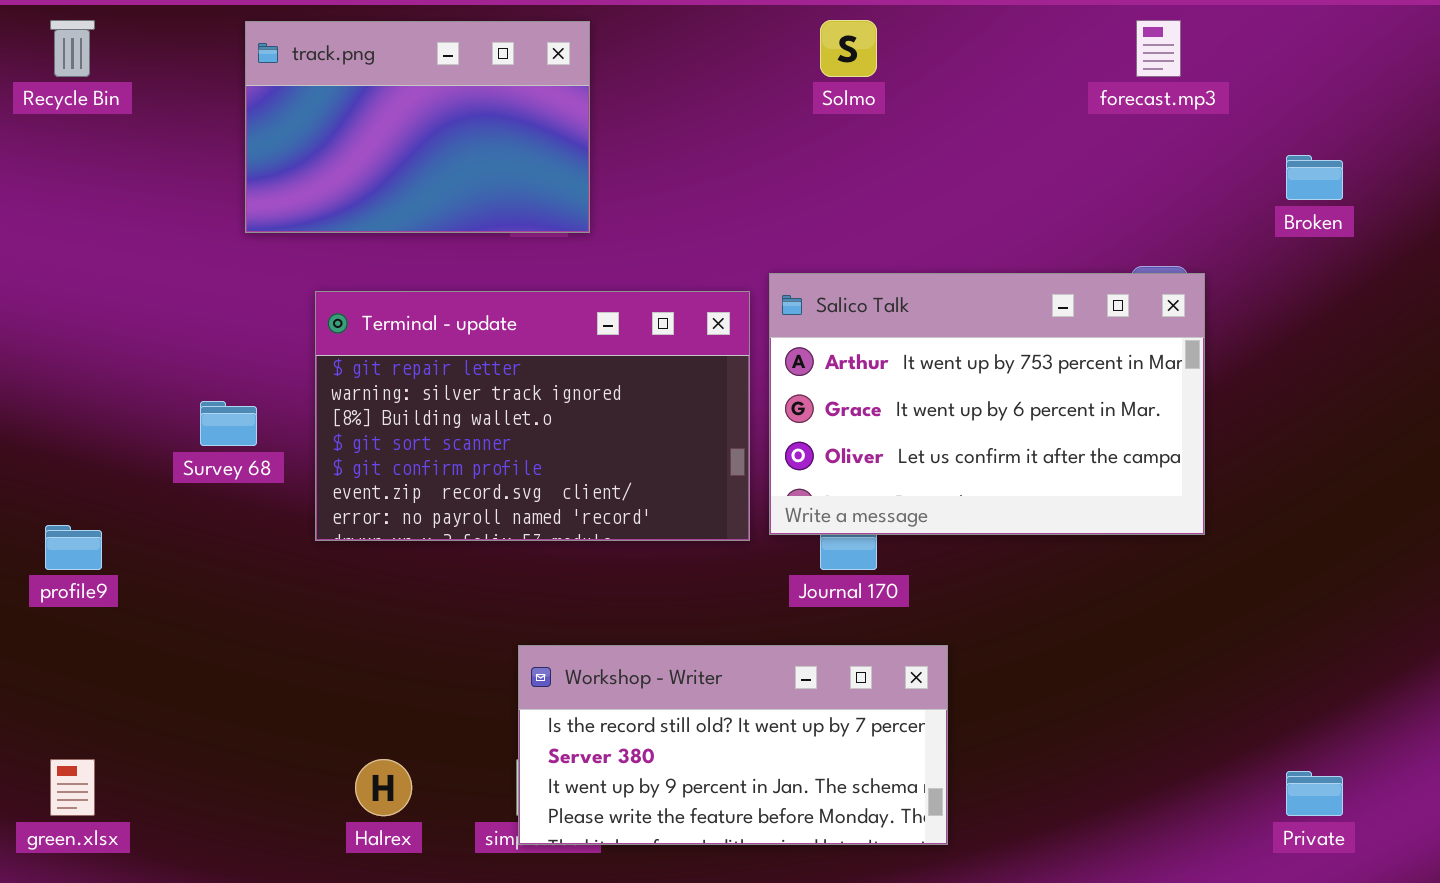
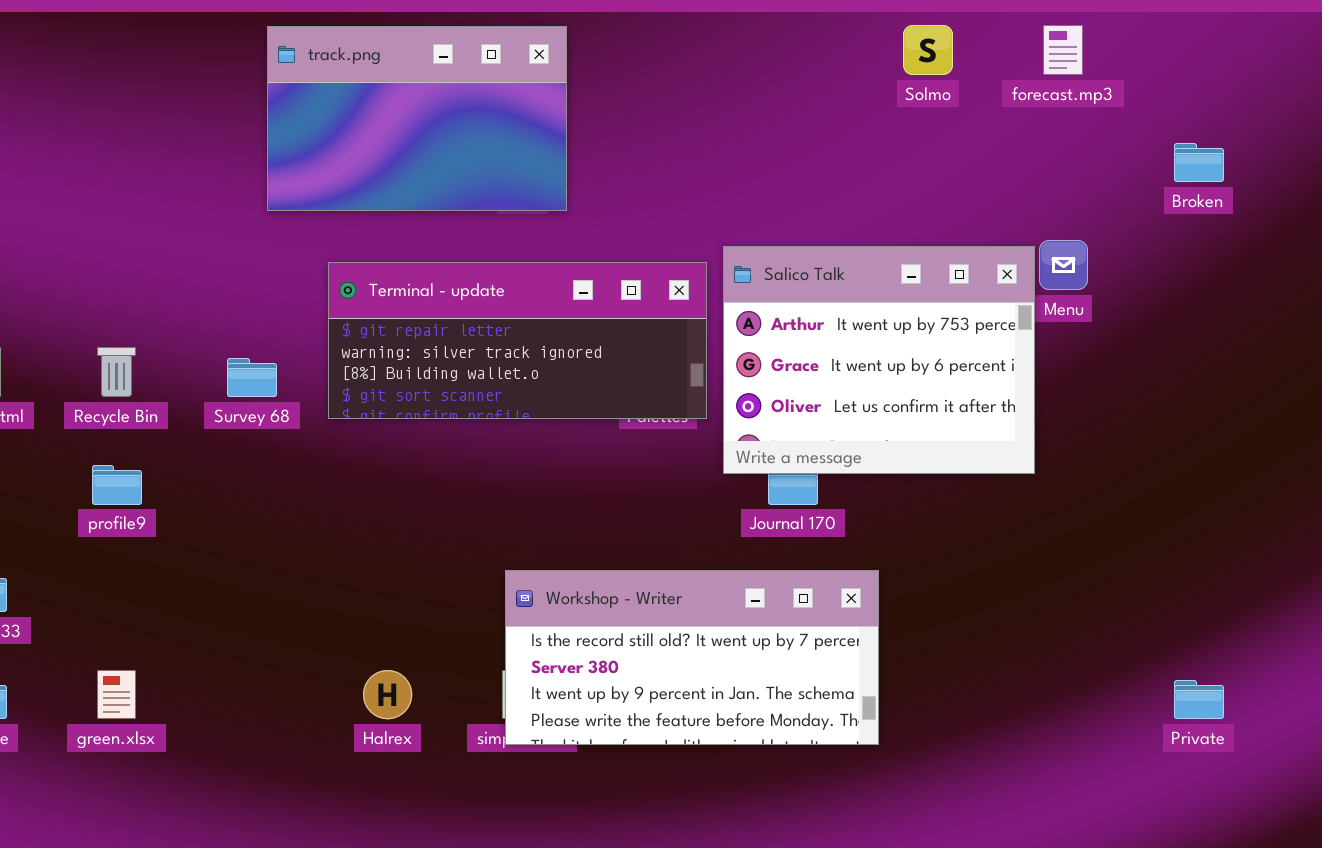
Recycle Bin: [50,20,95,77] -> [97,347,136,397], moved
Solmo: [820,20,877,77] -> [903,25,953,75], moved
Salico Talk: [769,273,1205,535] -> [723,246,1035,474], resized
Terminal - update: [315,291,750,541] -> [328,262,707,419], resized

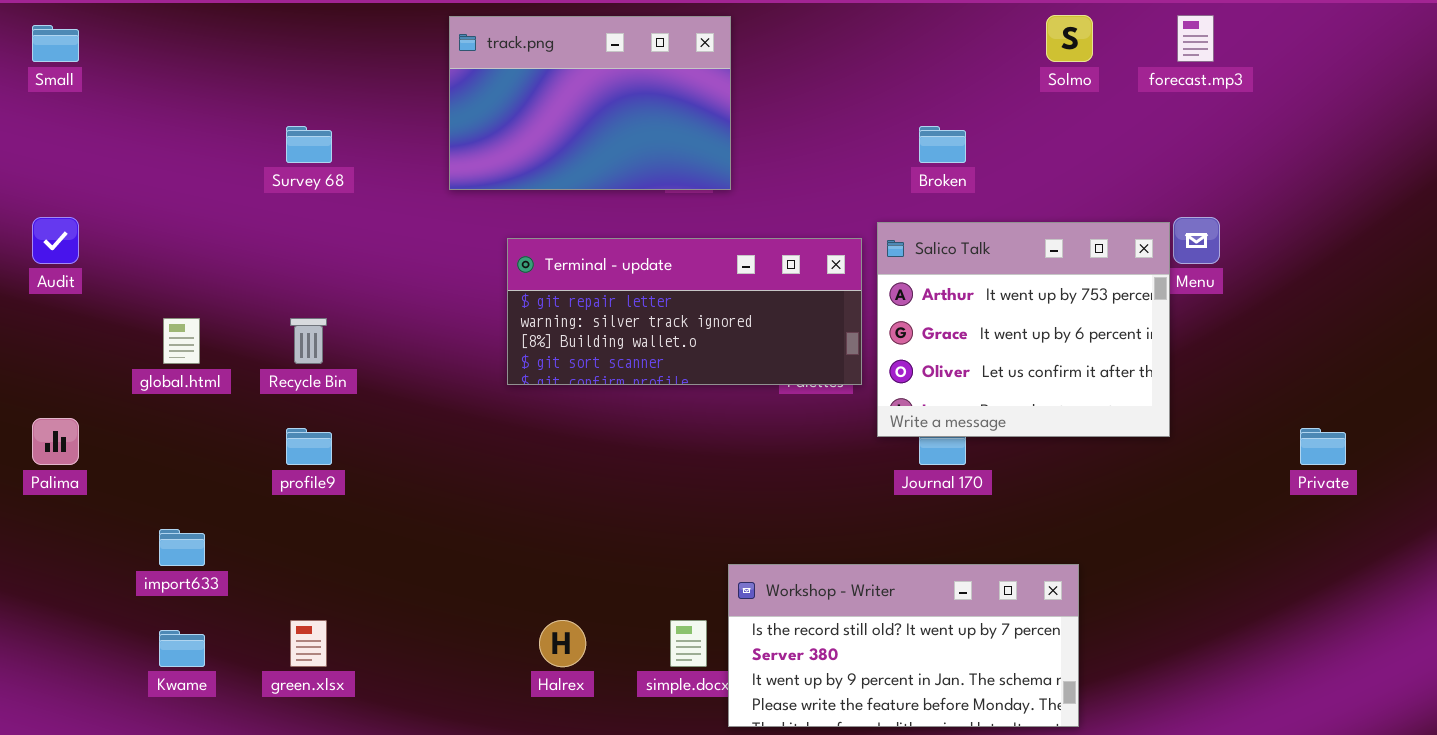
Broken: [1174,143,1224,182] -> [919,126,966,163], moved
Survey 68: [227,358,277,397] -> [286,126,332,163], moved
Workshop - Writer: [505,570,879,745] -> [728,564,1079,727], moved
Private: [1174,680,1224,719] -> [1300,428,1346,465], moved

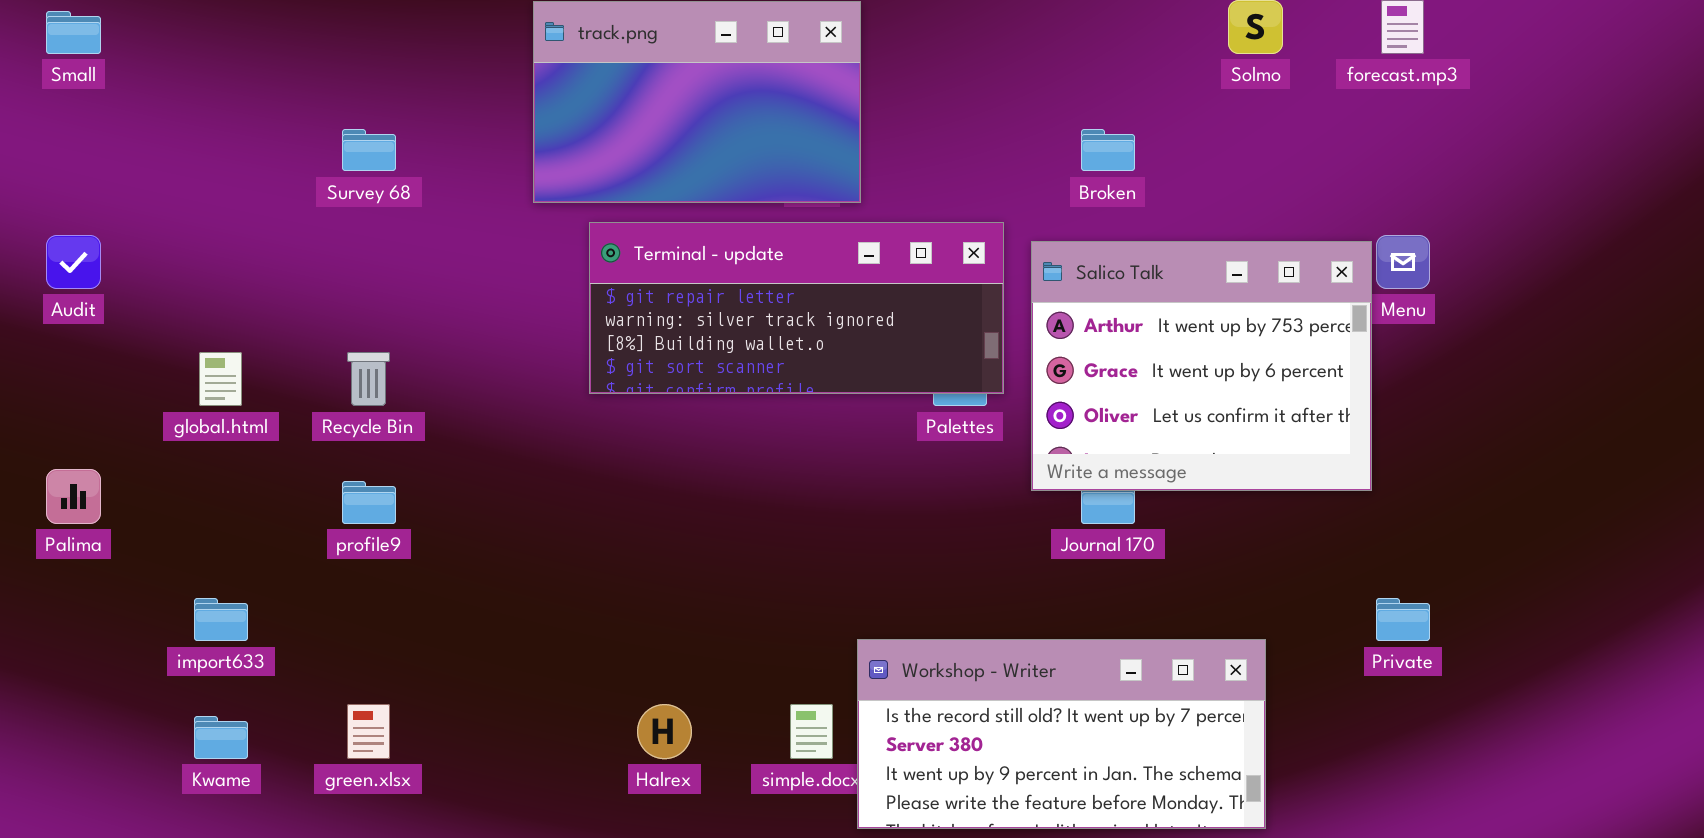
Terminal - update: [507,238,862,385] -> [589,222,1004,394], moved
Private: [1300,428,1346,465] -> [1376,598,1430,641], moved

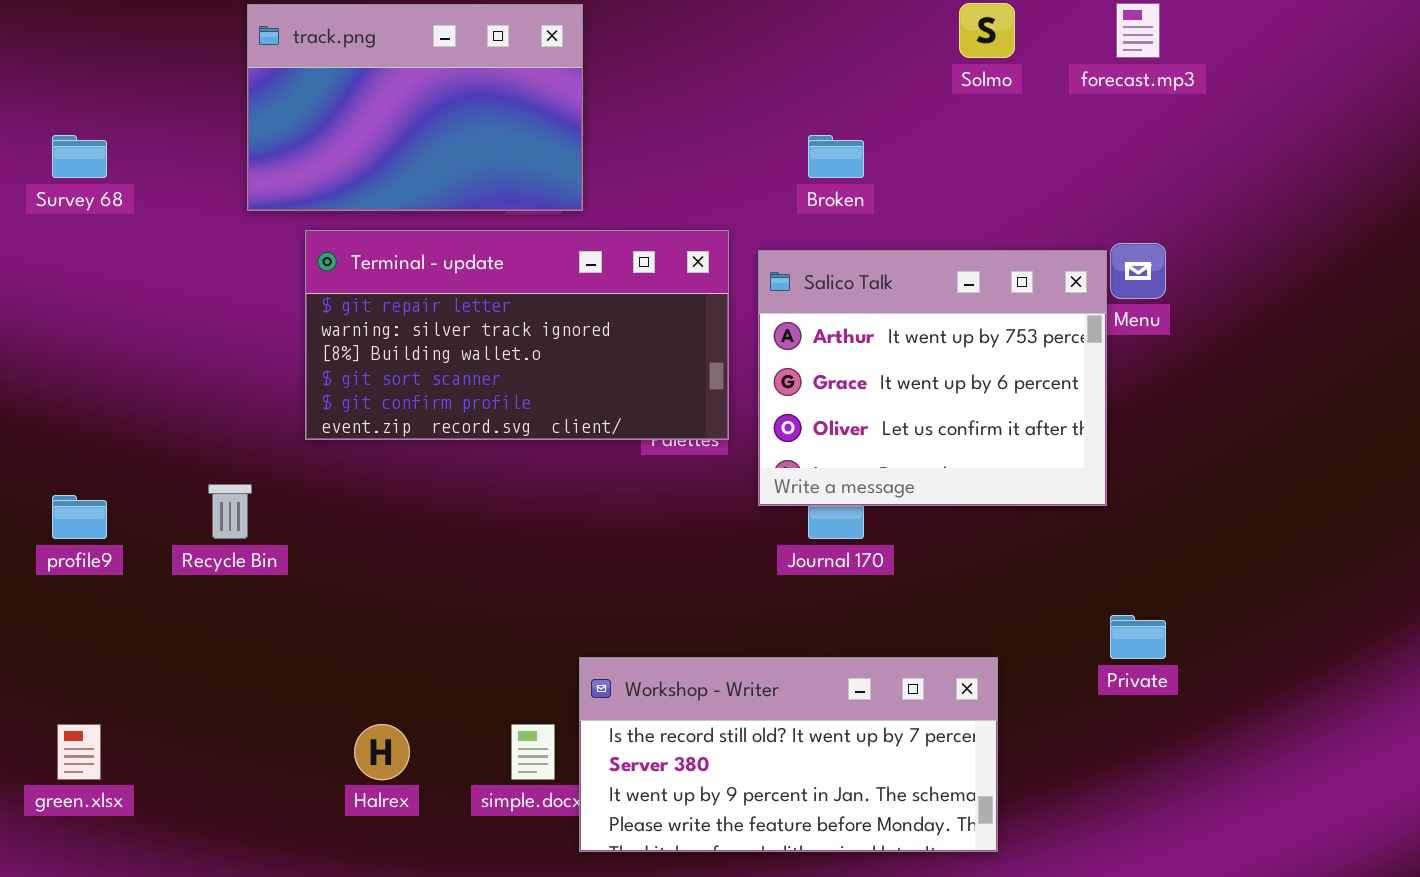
Terminal - update: [589,222,1004,394] -> [305,230,729,440], resized
Recycle Bin: [347,352,390,406] -> [208,484,252,539], moved

